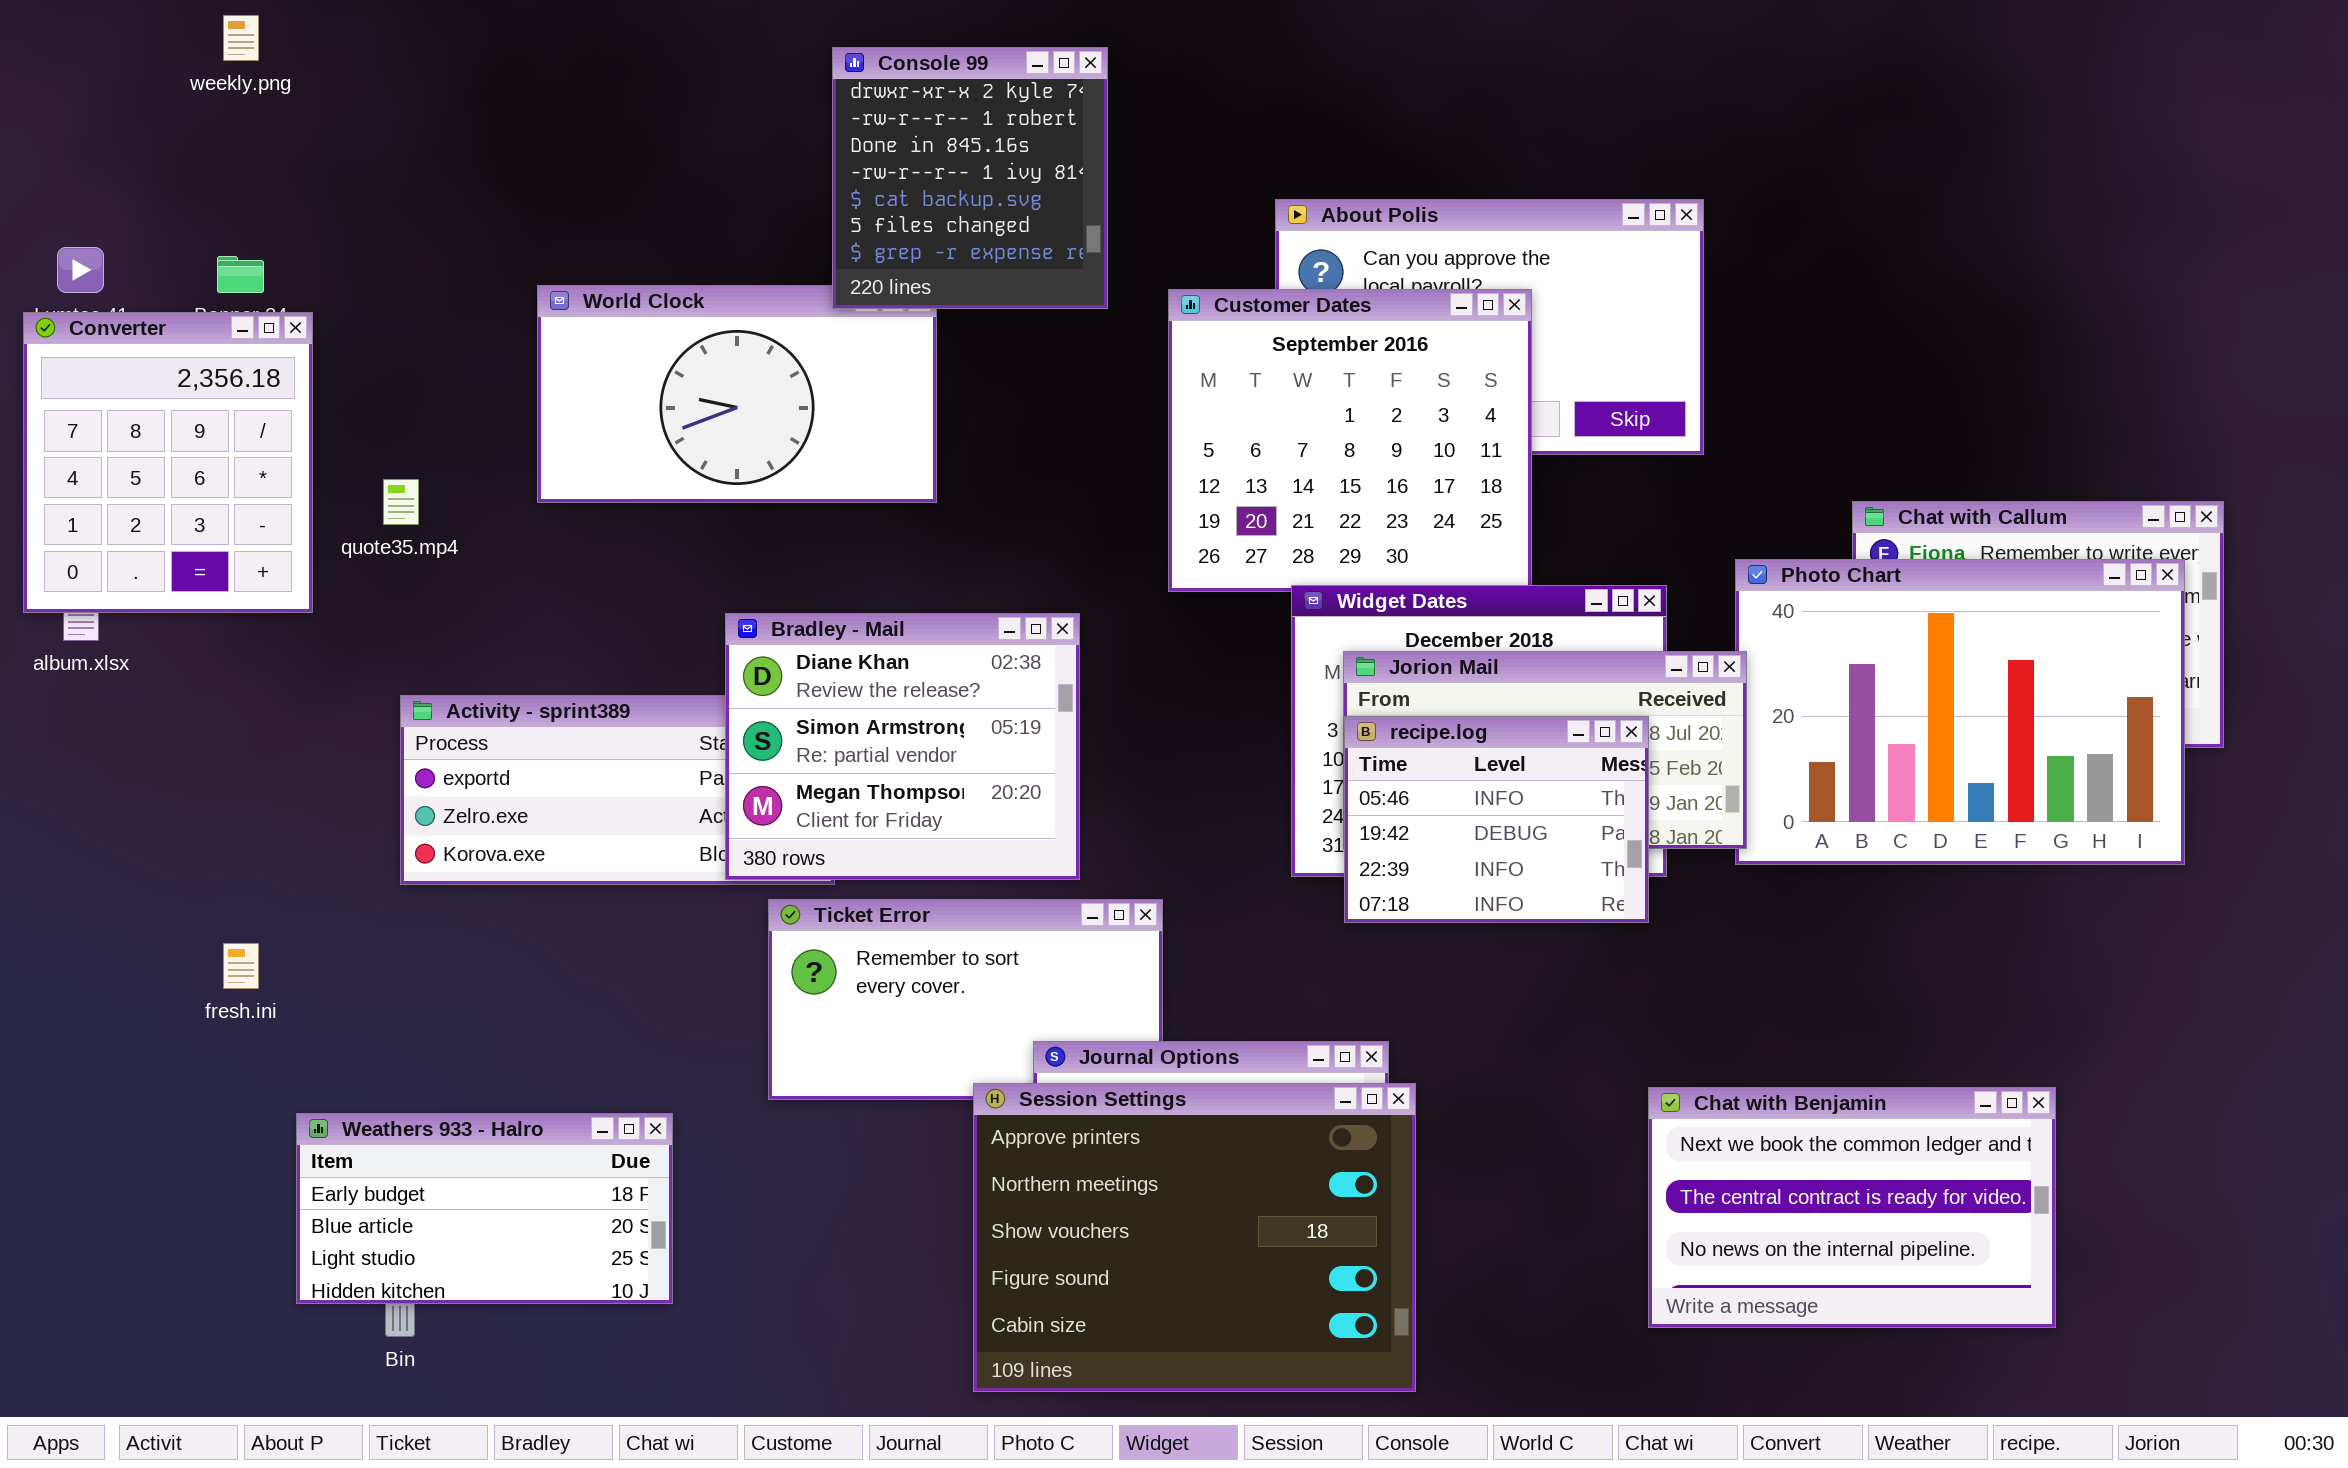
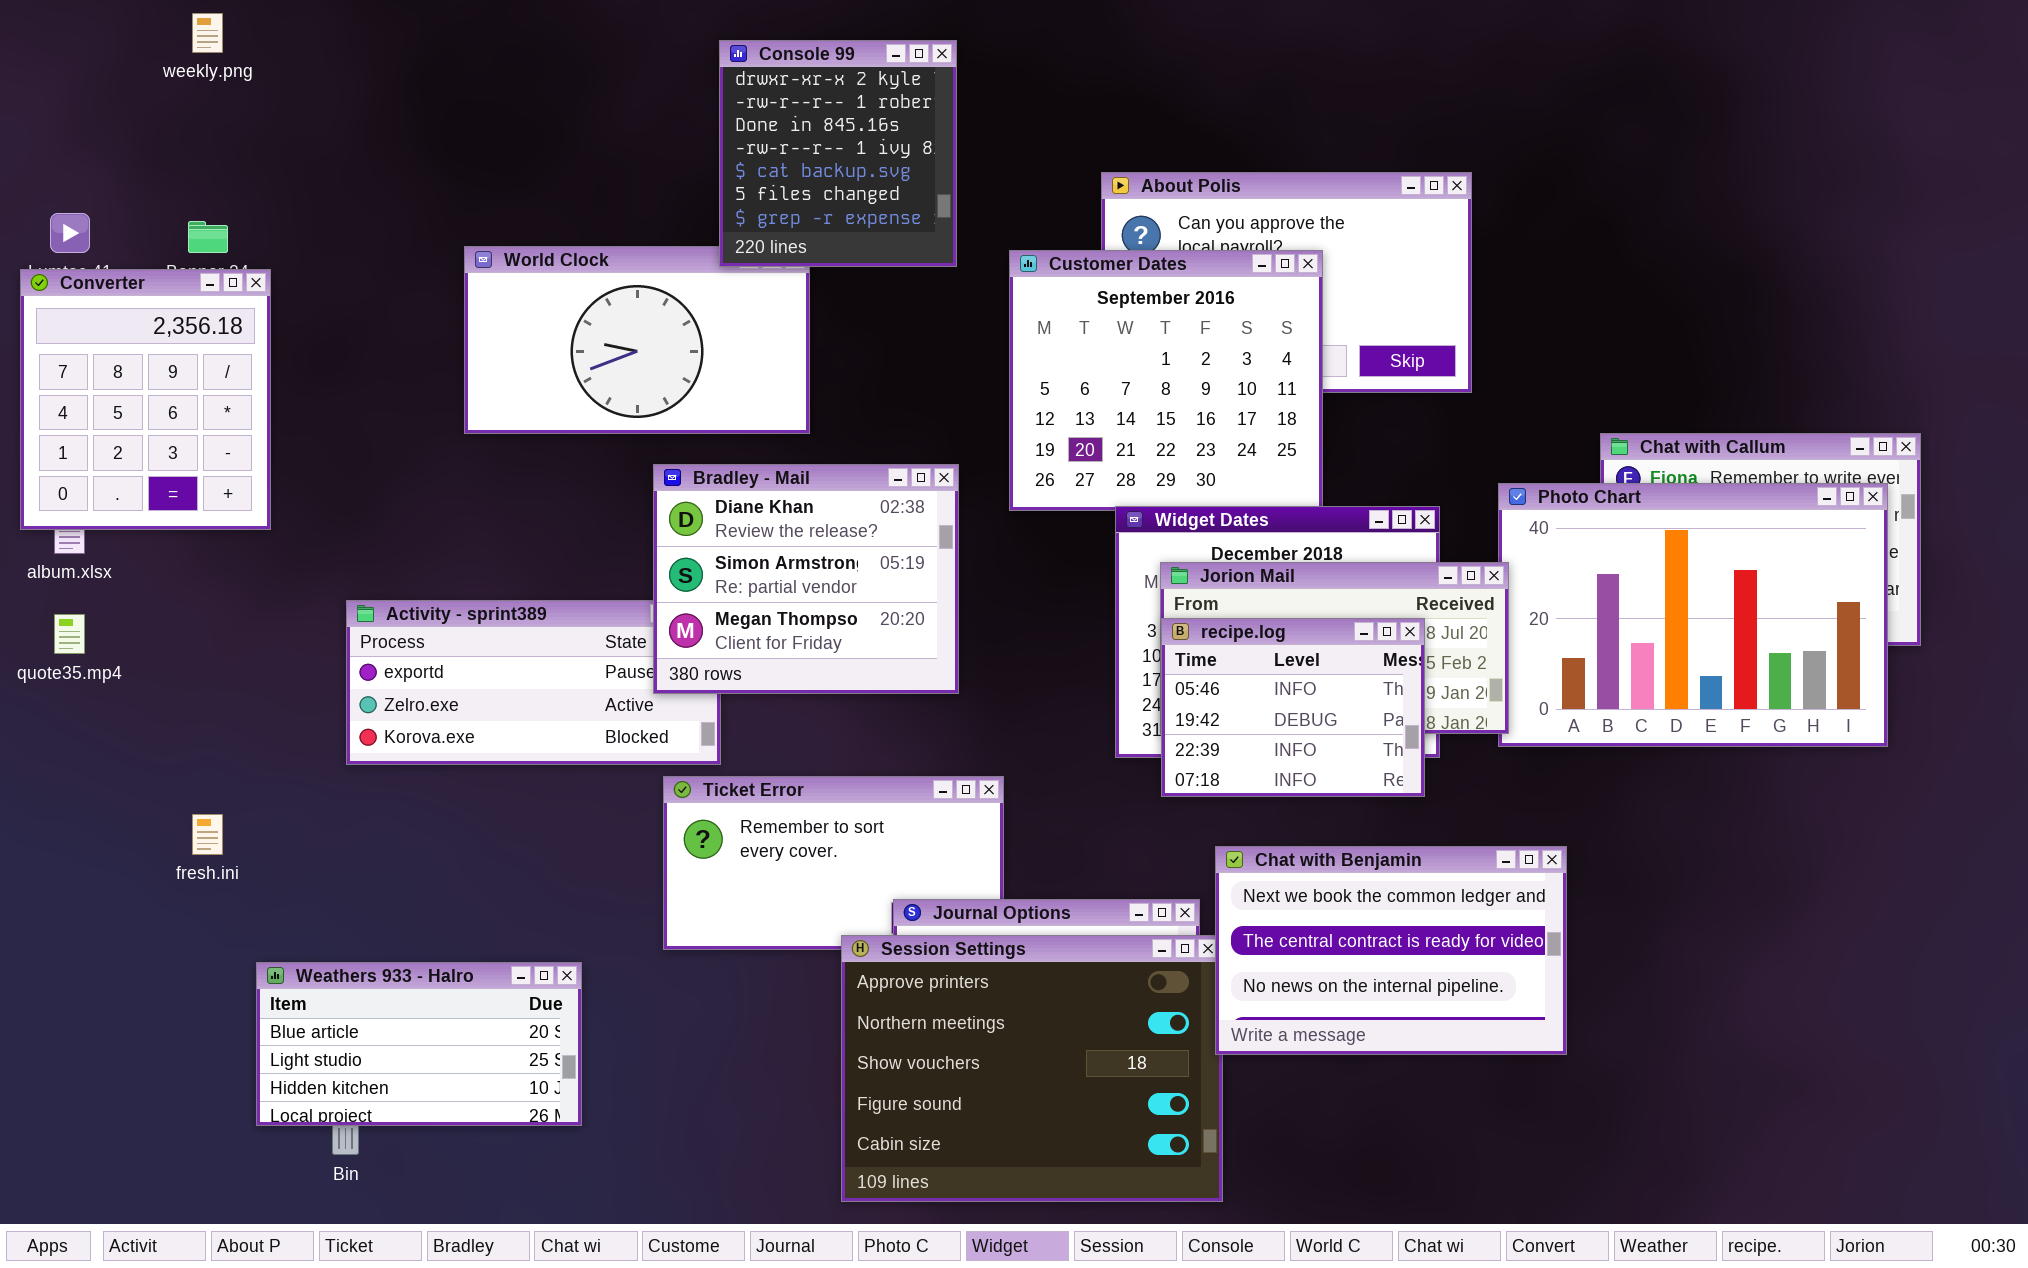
quote35.mp4: [383,479,419,525] -> [54,614,85,654], moved
Bradley - Mail: [725,613,1080,880] -> [653,464,959,694], moved
Chat with Benjamin: [1648,1087,2056,1328] -> [1215,846,1567,1055], moved
Weathers 933 - Halro: [296,1113,673,1304] -> [256,962,582,1126], scrolled down 1 row

